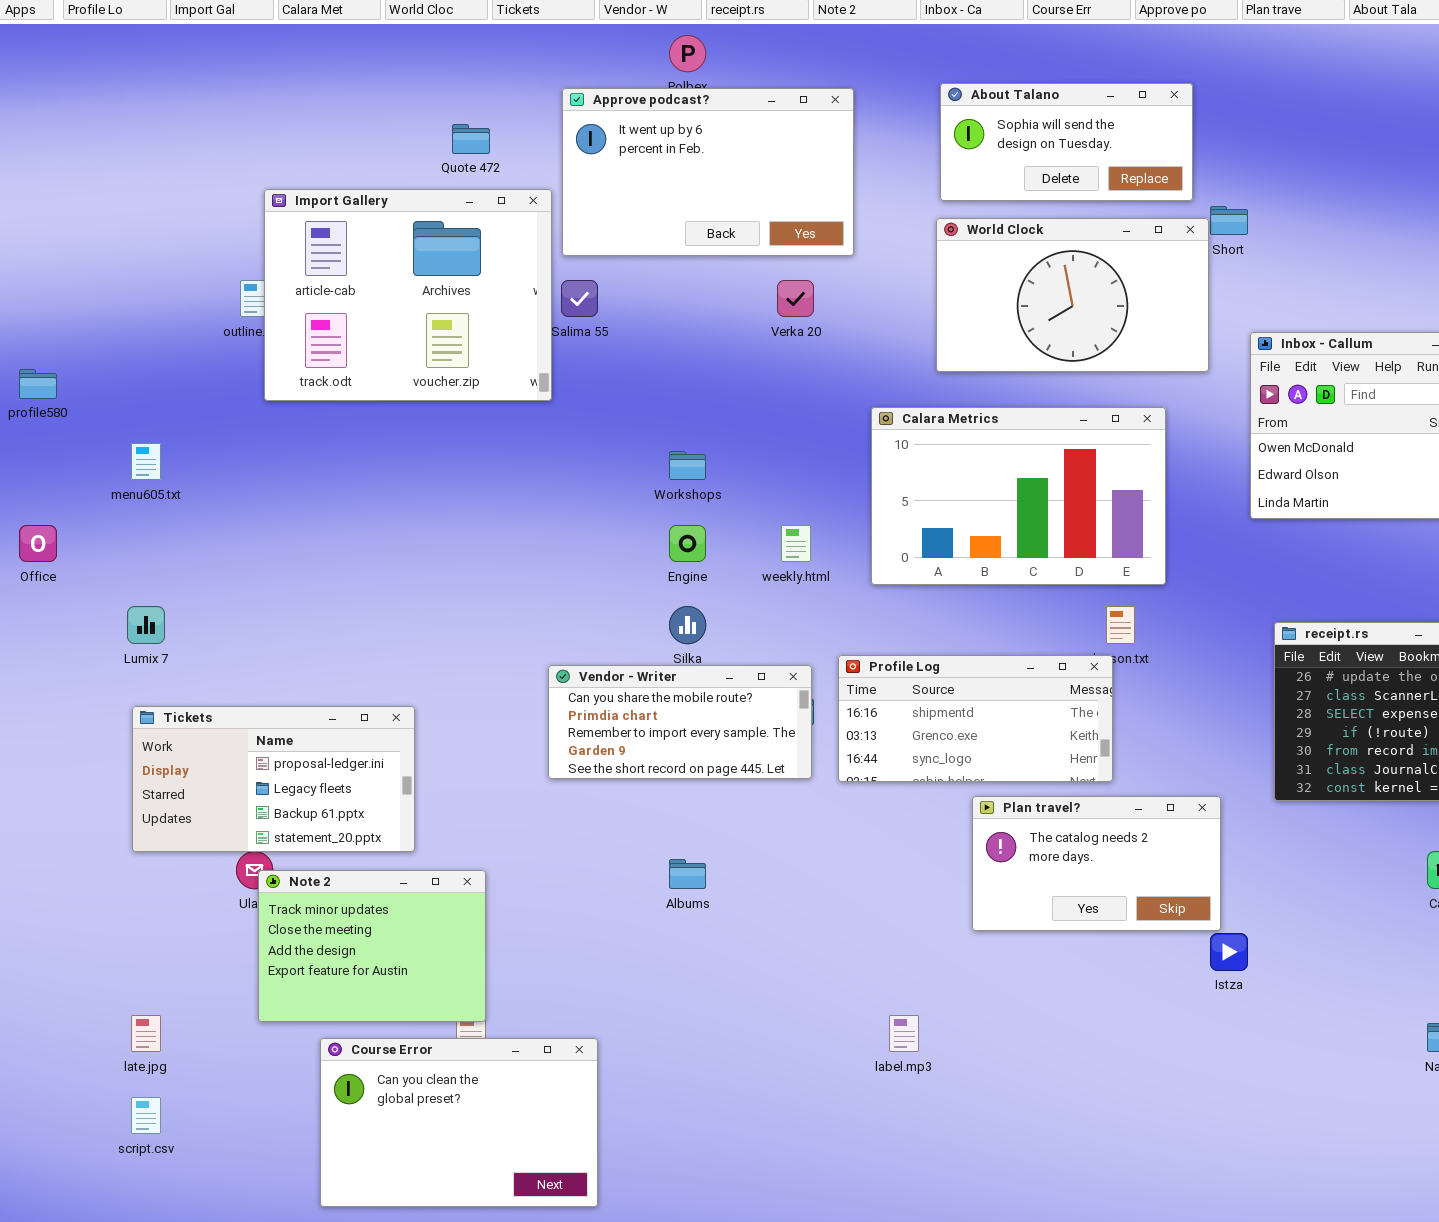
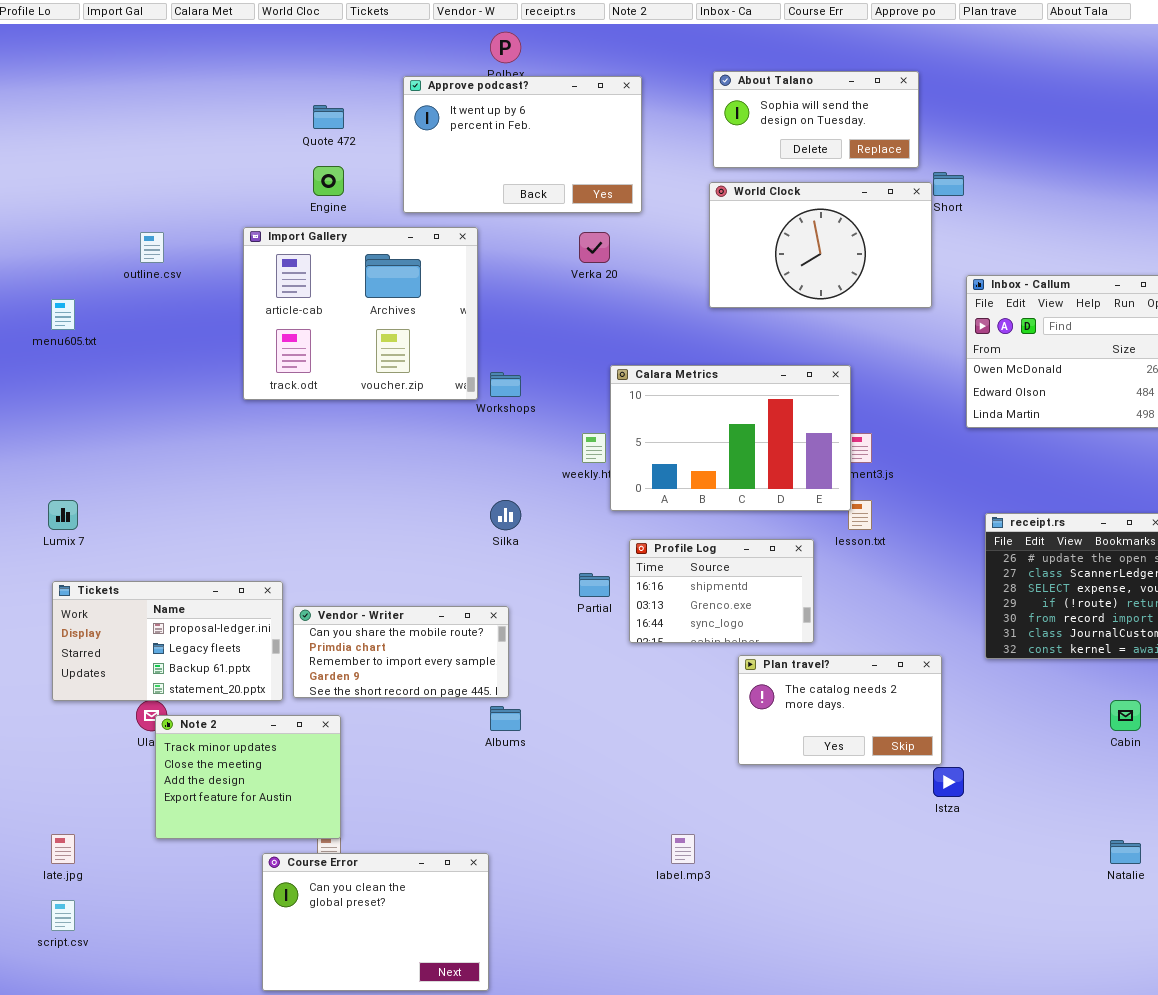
Import Gallery: [264,189,552,401] -> [243,227,478,400], moved
Calara Metrics: [871,407,1166,585] -> [610,365,851,511], moved
menu605.txt: [131,443,161,480] -> [51,299,75,330], moved
Engine: [669,525,706,562] -> [313,166,344,196], moved
Profile Log: [838,655,1113,782] -> [629,539,814,643], resized
Vendor - Writer: [548,665,812,779] -> [293,606,509,698], moved
Course Error: [320,1038,598,1207] -> [262,853,489,991], moved

